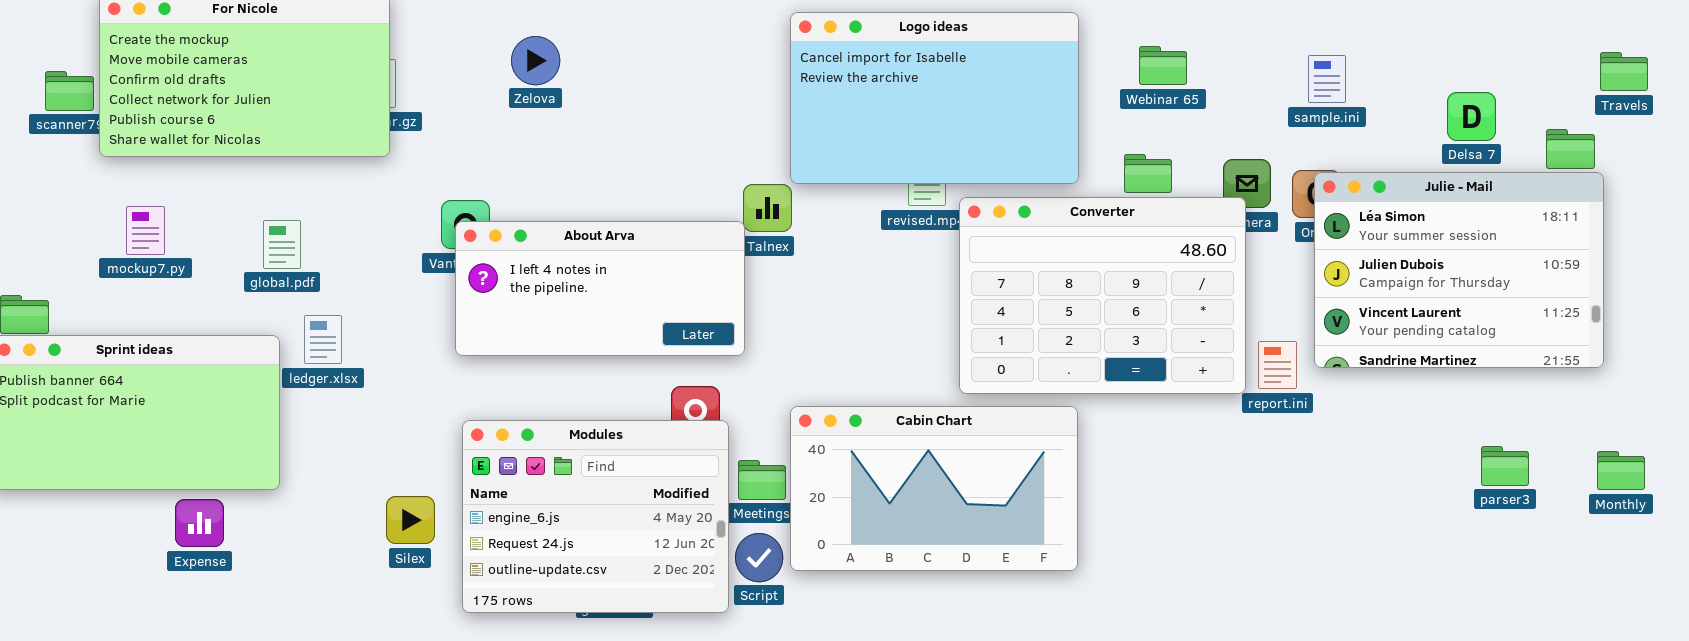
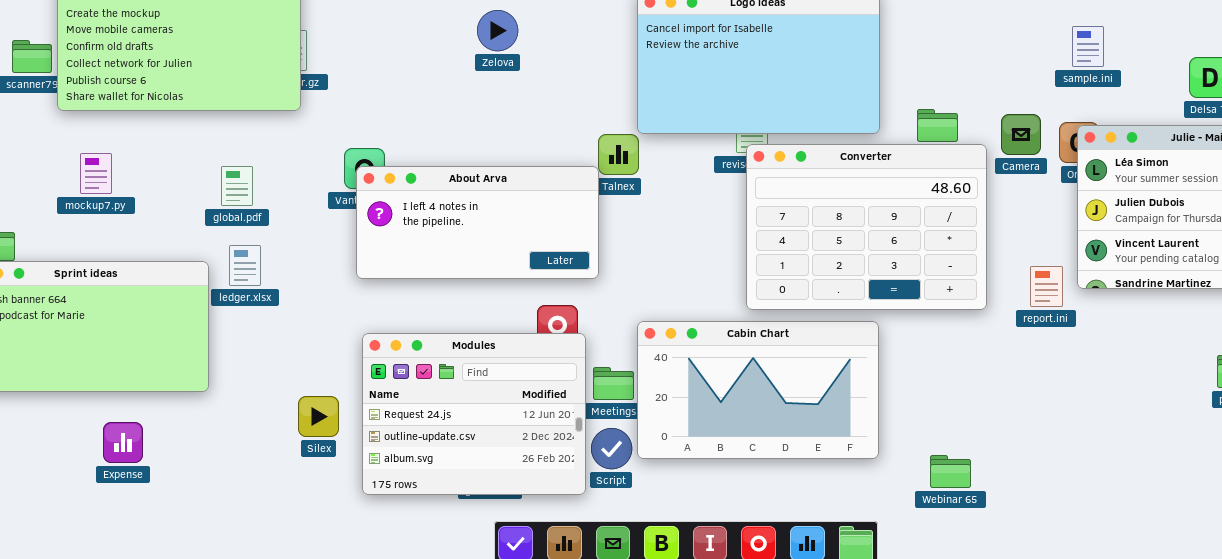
Zelova: [511,36,560,85] -> [477,10,518,51], moved
Webinar 65: [1139,46,1187,85] -> [930,455,971,488], moved
Converter: [959,197,1246,394] -> [746,144,987,310], moved
global.pdf: [263,220,301,269] -> [221,166,253,206], moved
Modules: [462,420,729,613] -> [362,333,586,495], scrolled down 1 row
Expense: [175,499,224,547] -> [103,422,143,463], moved

